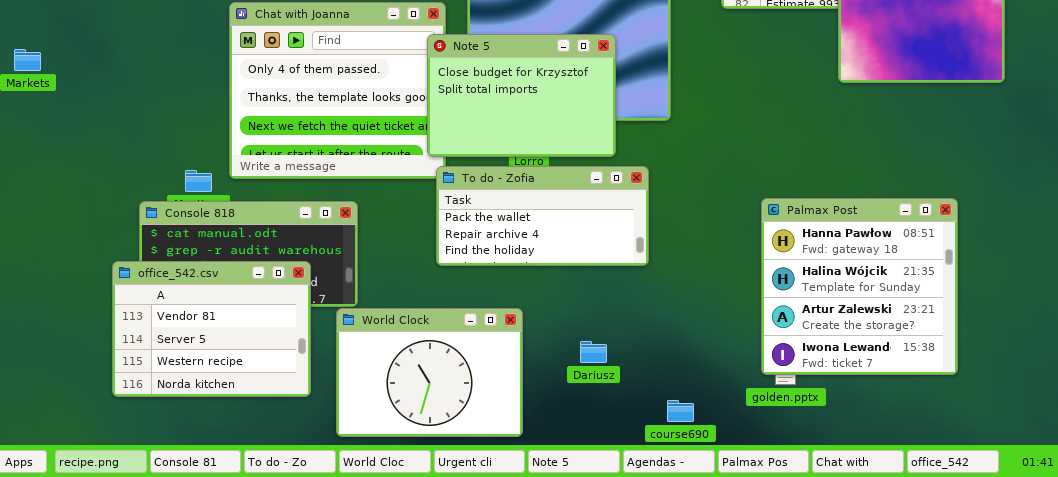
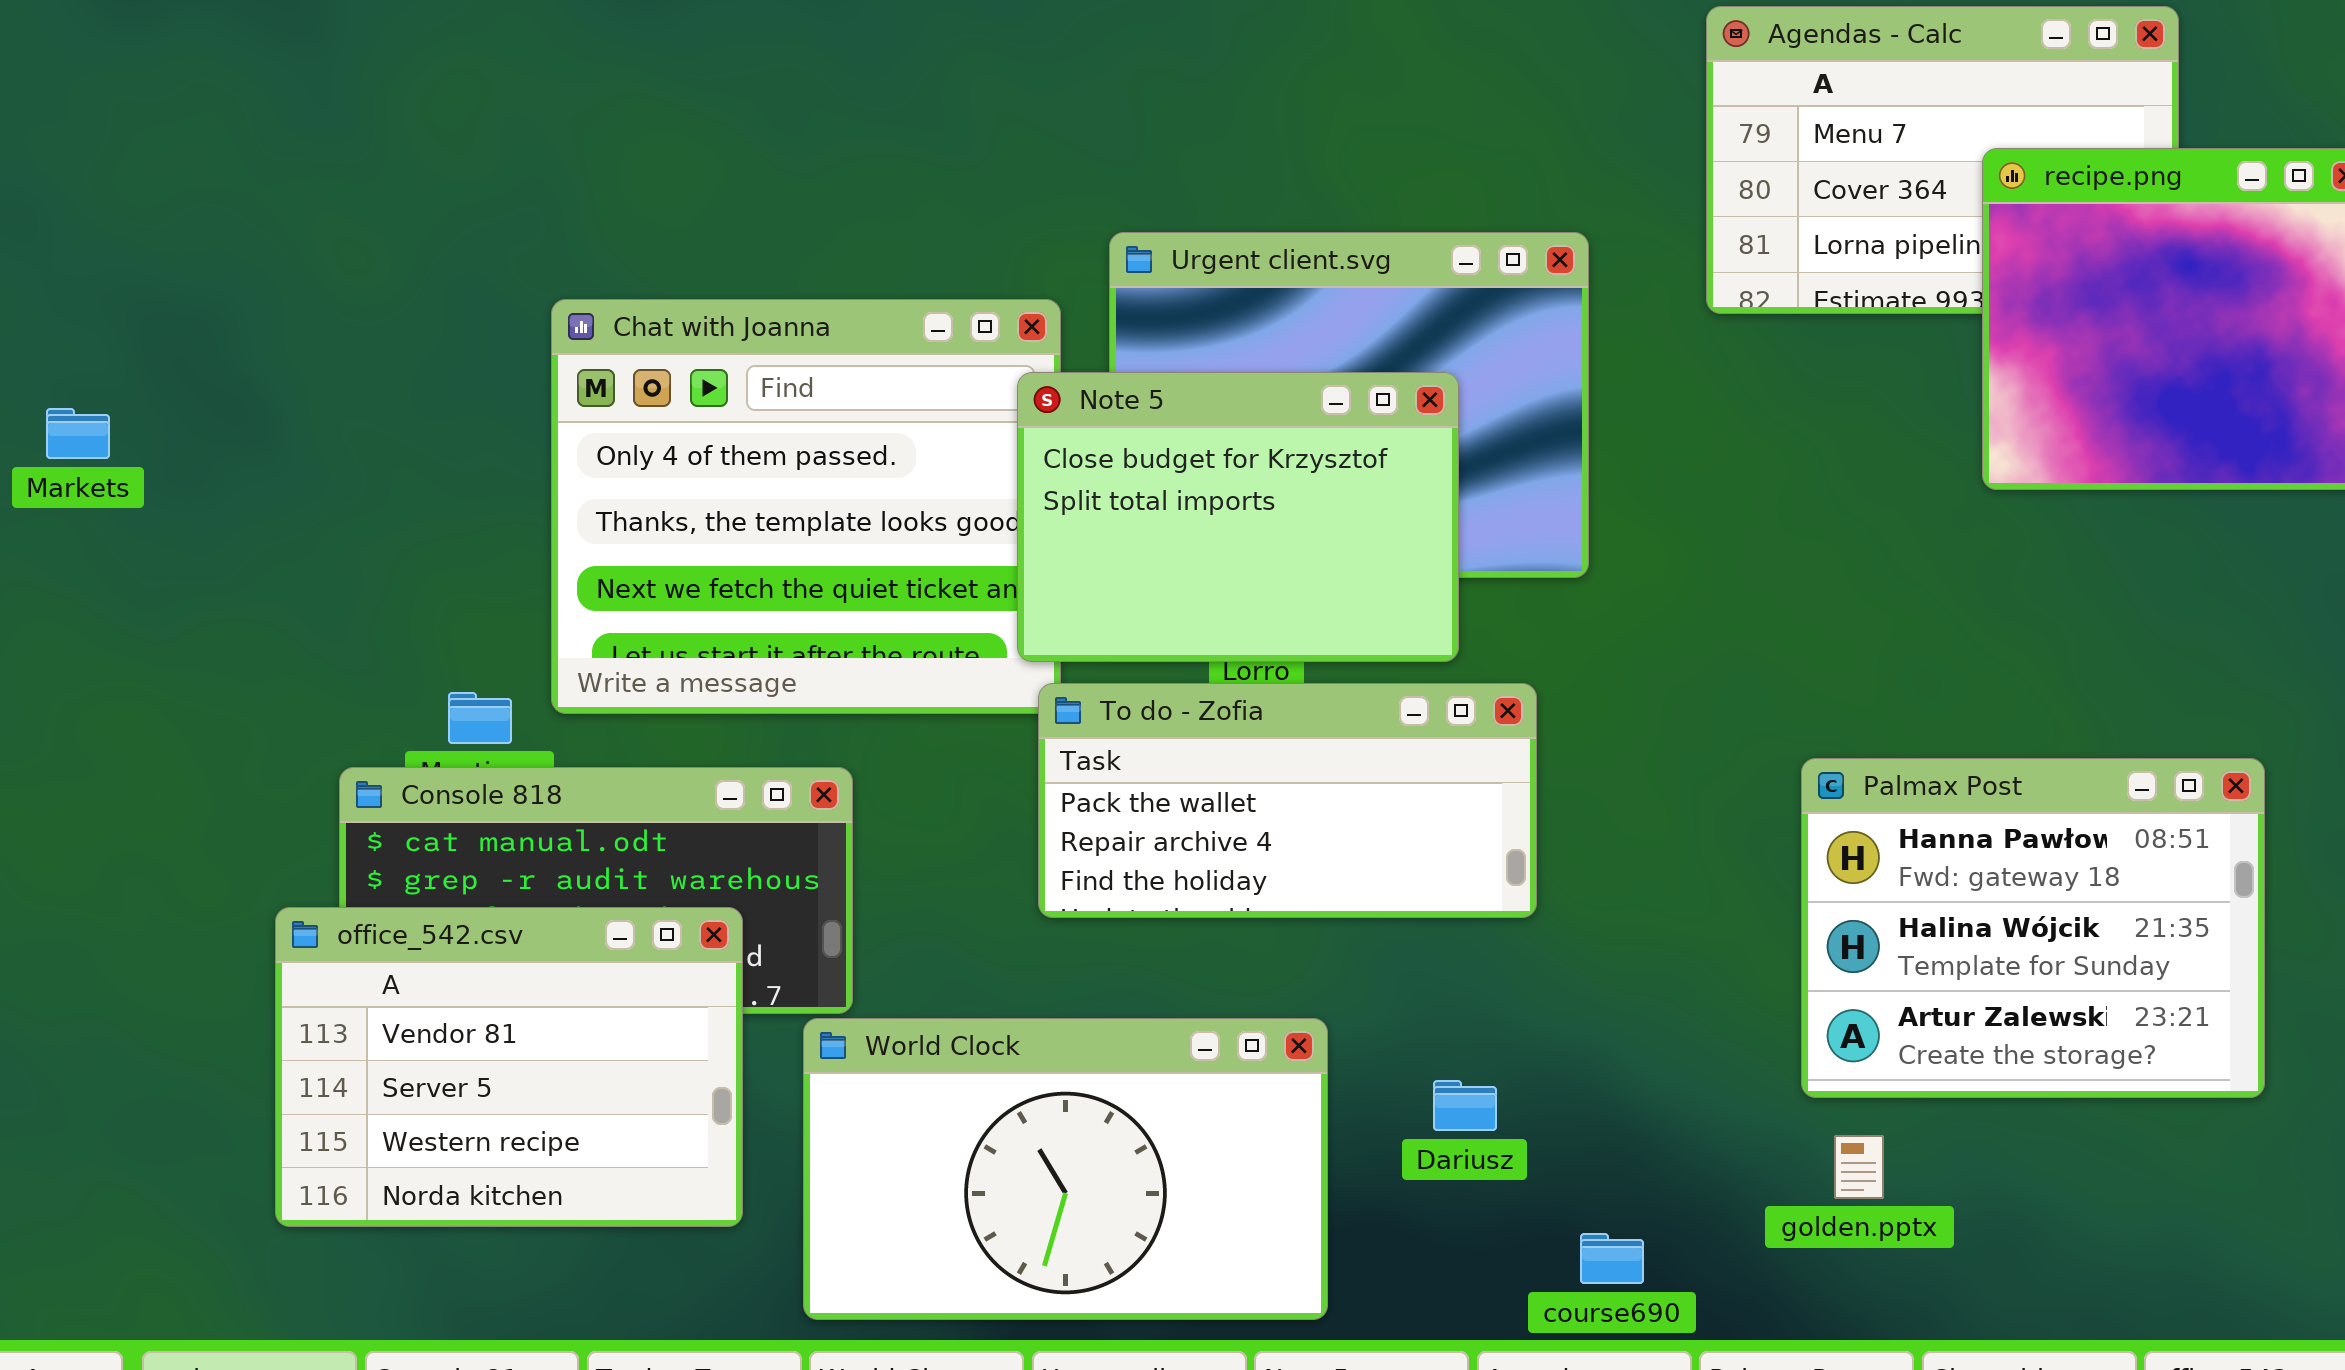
Palmax Post: [761,198,958,375] -> [1801,758,2265,1098], resized
World Clock: [336,308,523,437] -> [803,1018,1328,1320], resized
Dariusz: [580,341,607,363] -> [1433,1080,1497,1131], moved

